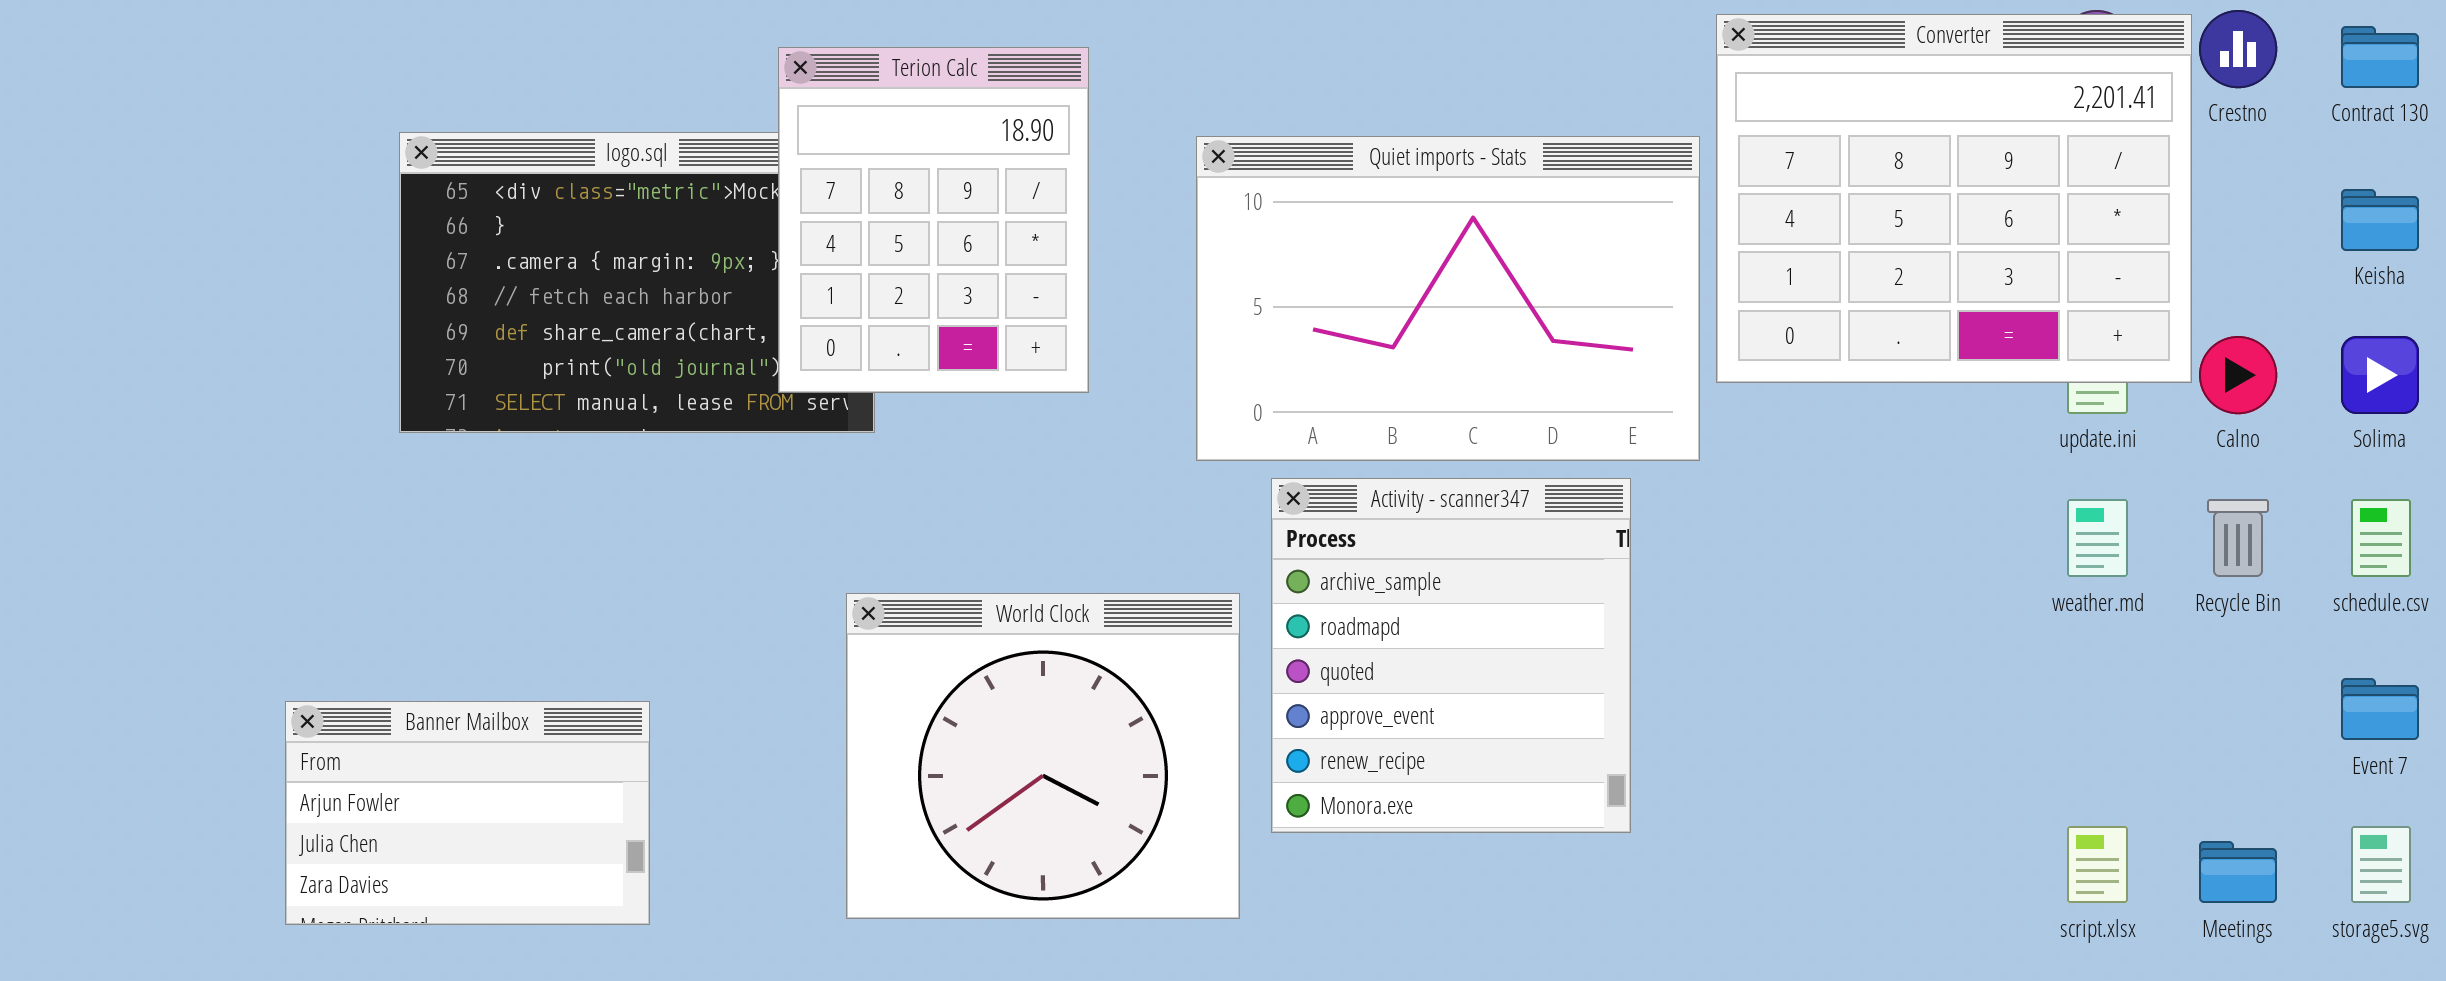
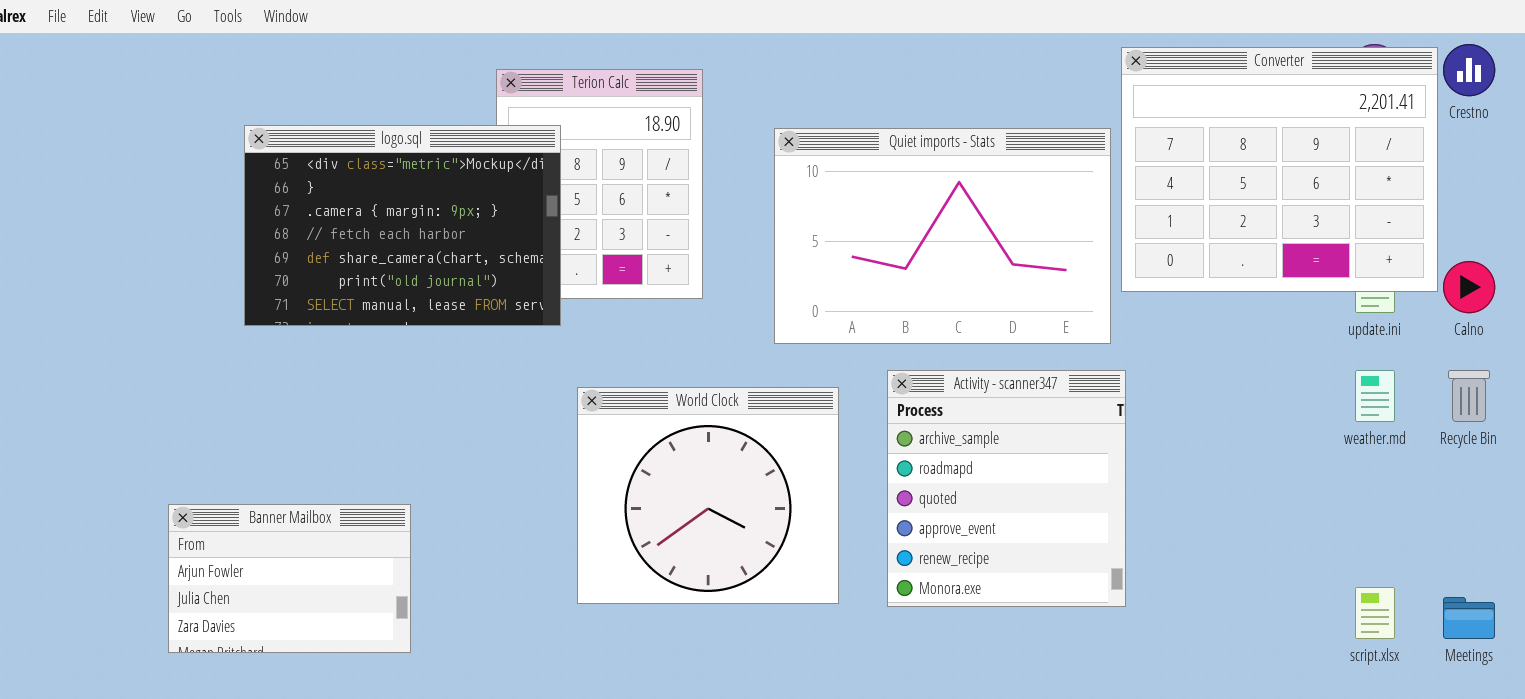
logo.sql: [399,132,875,433] -> [244,125,561,326], raised
Activity - scanner347: [1271,478,1631,833] -> [887,370,1126,607], moved
World Clock: [846,593,1240,919] -> [577,387,839,604], moved

